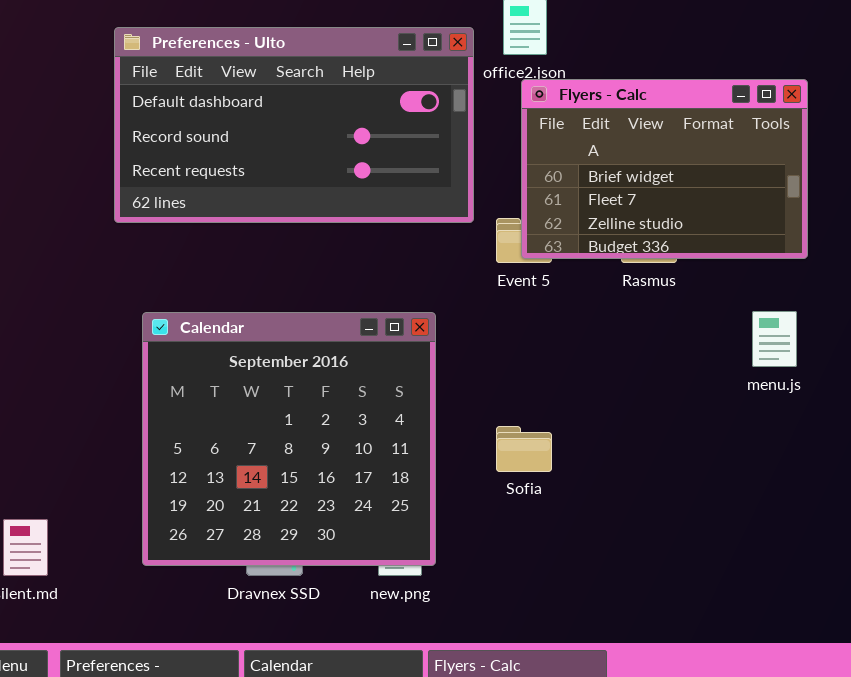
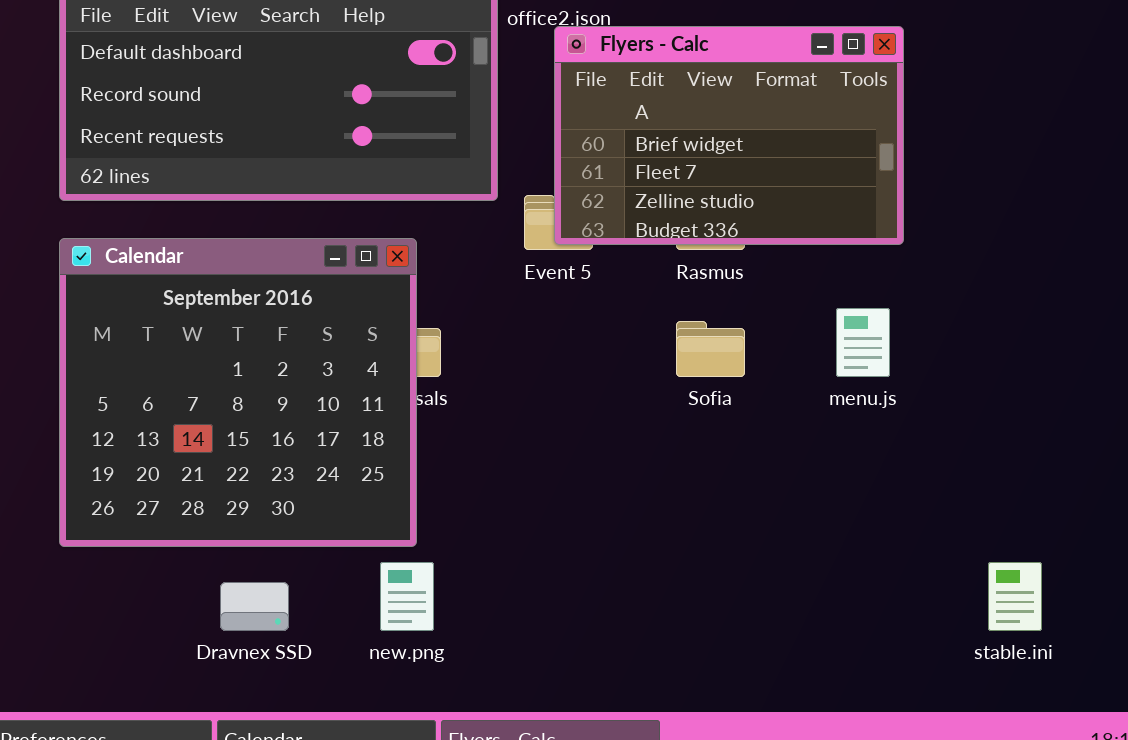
Calendar: [142,312,436,566] -> [59,238,417,547], moved
Sofia: [496,426,552,472] -> [676,321,745,377], moved

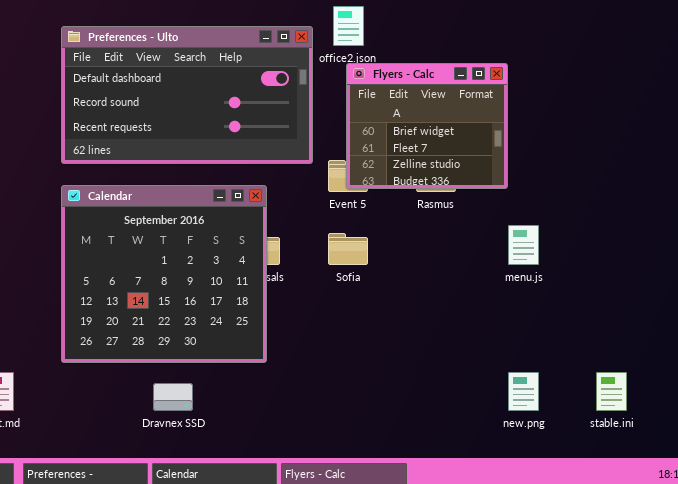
Flyers - Calc: [554,26,904,245] -> [346,63,508,189], resized
Sofia: [676,321,745,377] -> [328,233,368,265], moved
new.png: [380,562,434,631] -> [508,372,539,411], moved

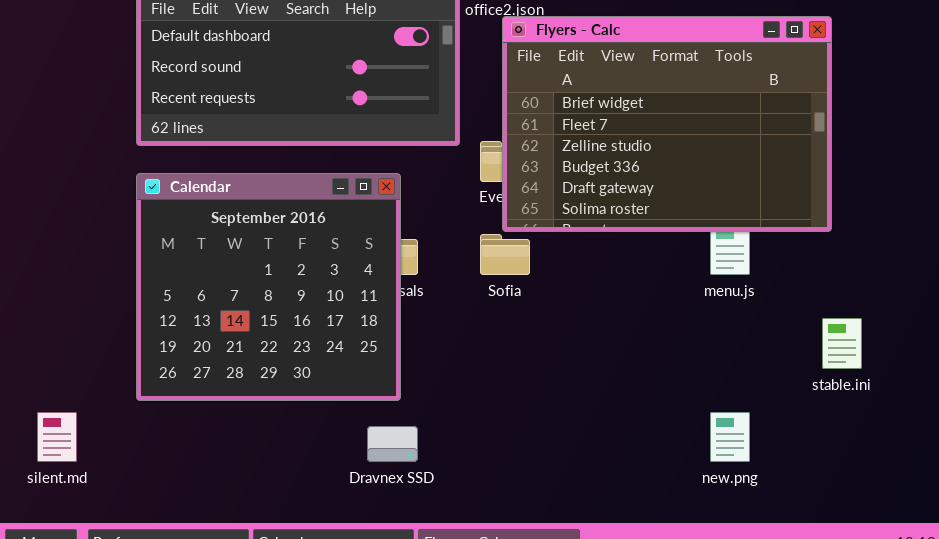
Flyers - Calc: [346,63,508,189] -> [502,16,832,232], resized
stable.ini: [596,372,627,411] -> [822,318,862,369], moved
Dravnex SSD: [153,383,193,411] -> [367,426,418,462], moved

